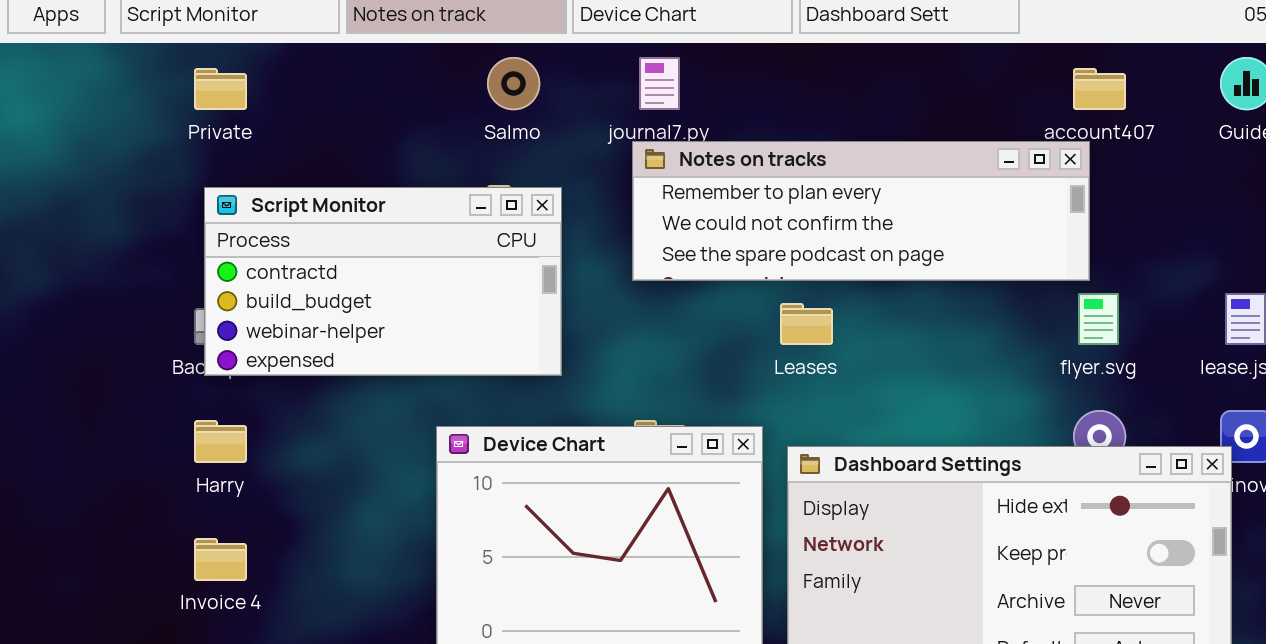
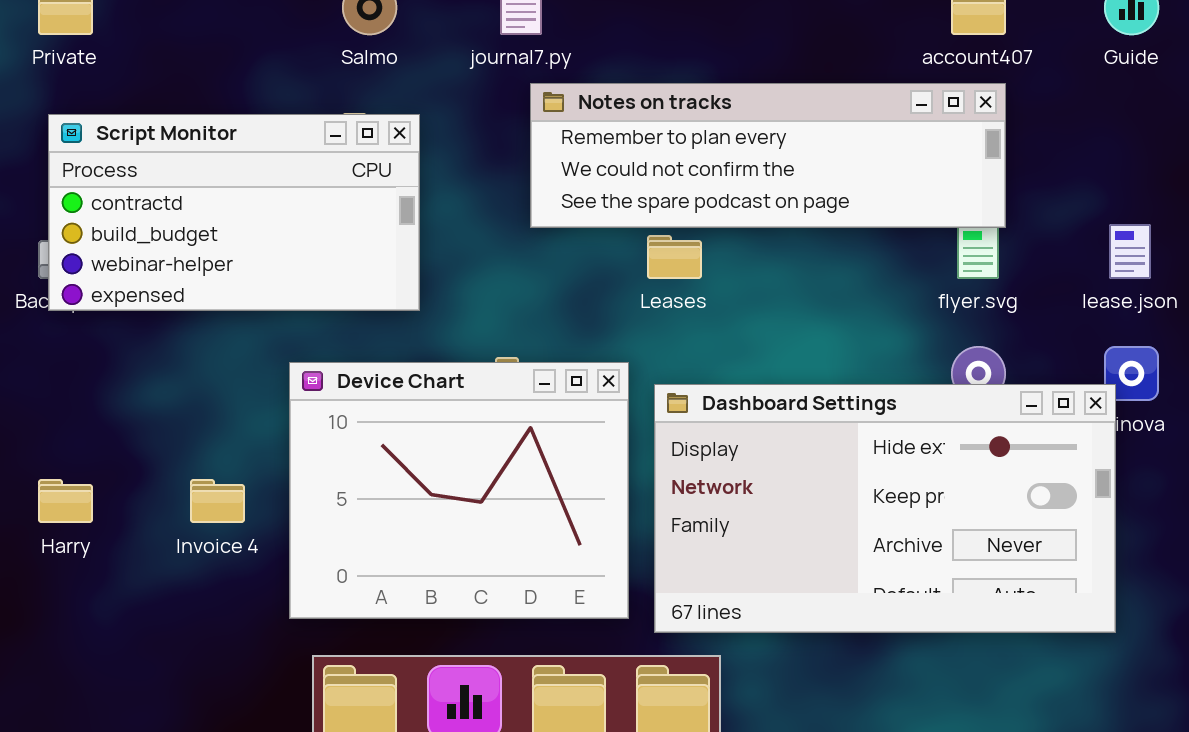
Notes on tracks: [632,141,1090,281] -> [530,83,1006,228], moved
Harry: [194,420,247,463] -> [38,479,93,523], moved
Invoice 4: [194,538,247,581] -> [190,479,245,523], moved

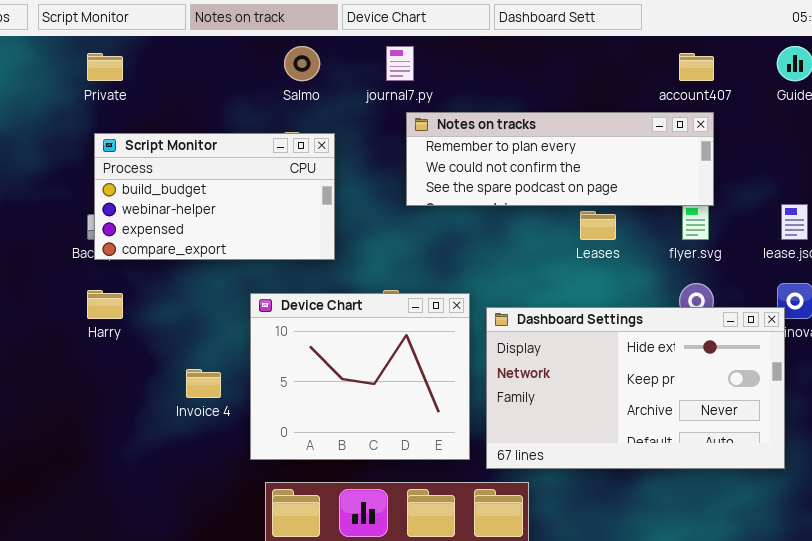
Script Monitor: [48,114,420,311] -> [94,133,335,260], scrolled down 1 row
Leases: [647,235,702,279] -> [580,211,616,240], moved
Harry: [38,479,93,523] -> [87,290,123,319], moved

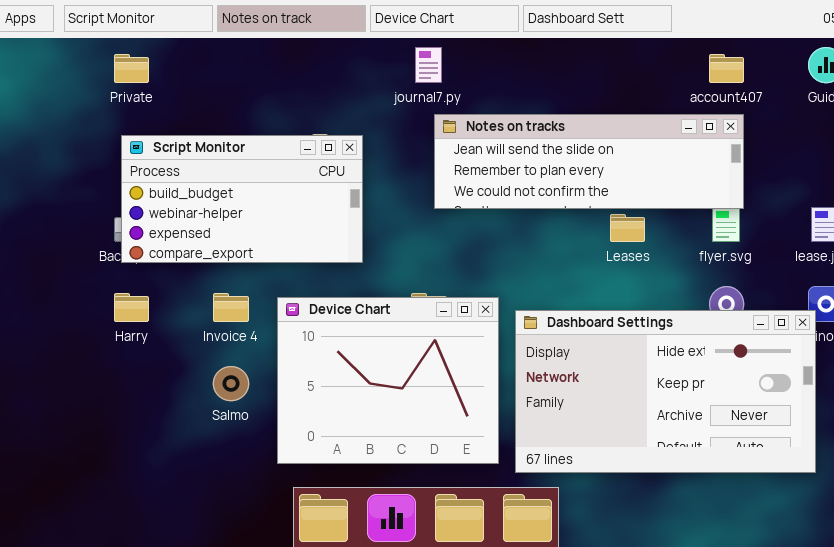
Salmo: [284,46,320,81] -> [213,366,249,401], moved
Notes on tracks: [406,112,714,206] -> [434,114,744,209], scrolled up 1 row
Invoice 4: [186,369,221,398] -> [213,293,249,322], moved

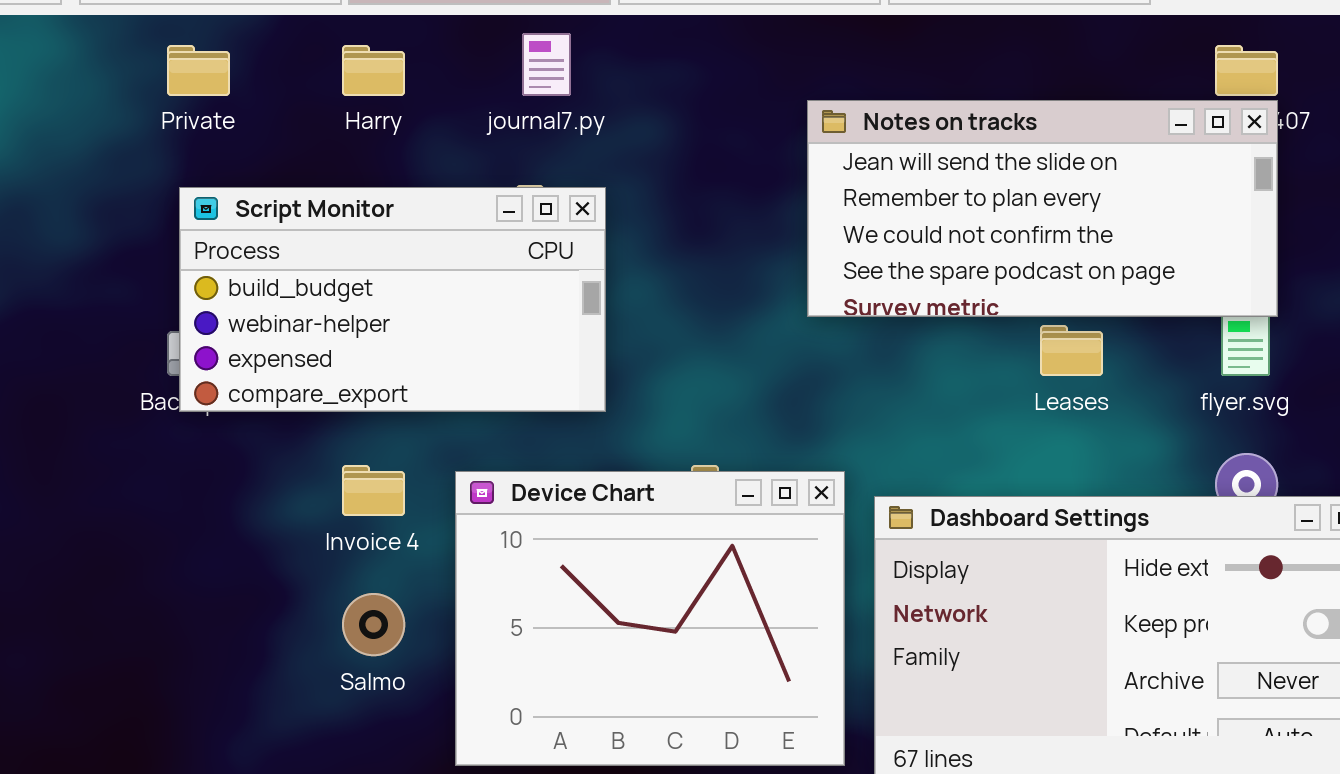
journal7.py: [415,47,442,83] -> [522,33,571,96], moved
Notes on tracks: [434,114,744,209] -> [807,100,1278,317], resized
Harry: [114,293,149,322] -> [342,45,405,96], moved

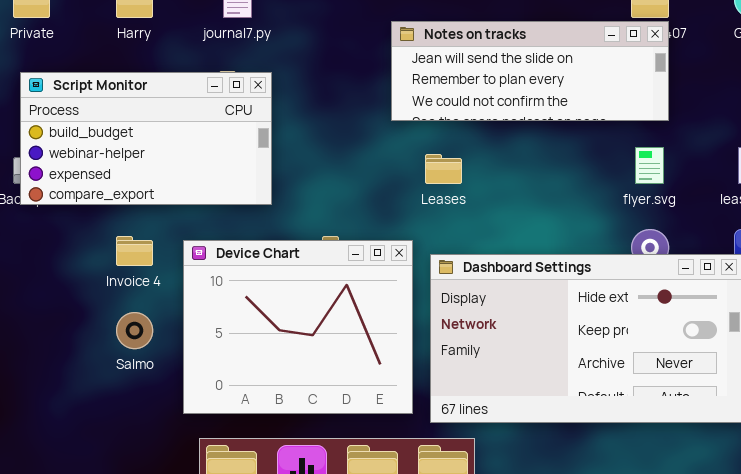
Notes on tracks: [807,100,1278,317] -> [391,21,669,121], resized
Leases: [1040,325,1103,376] -> [425,154,462,184], moved

